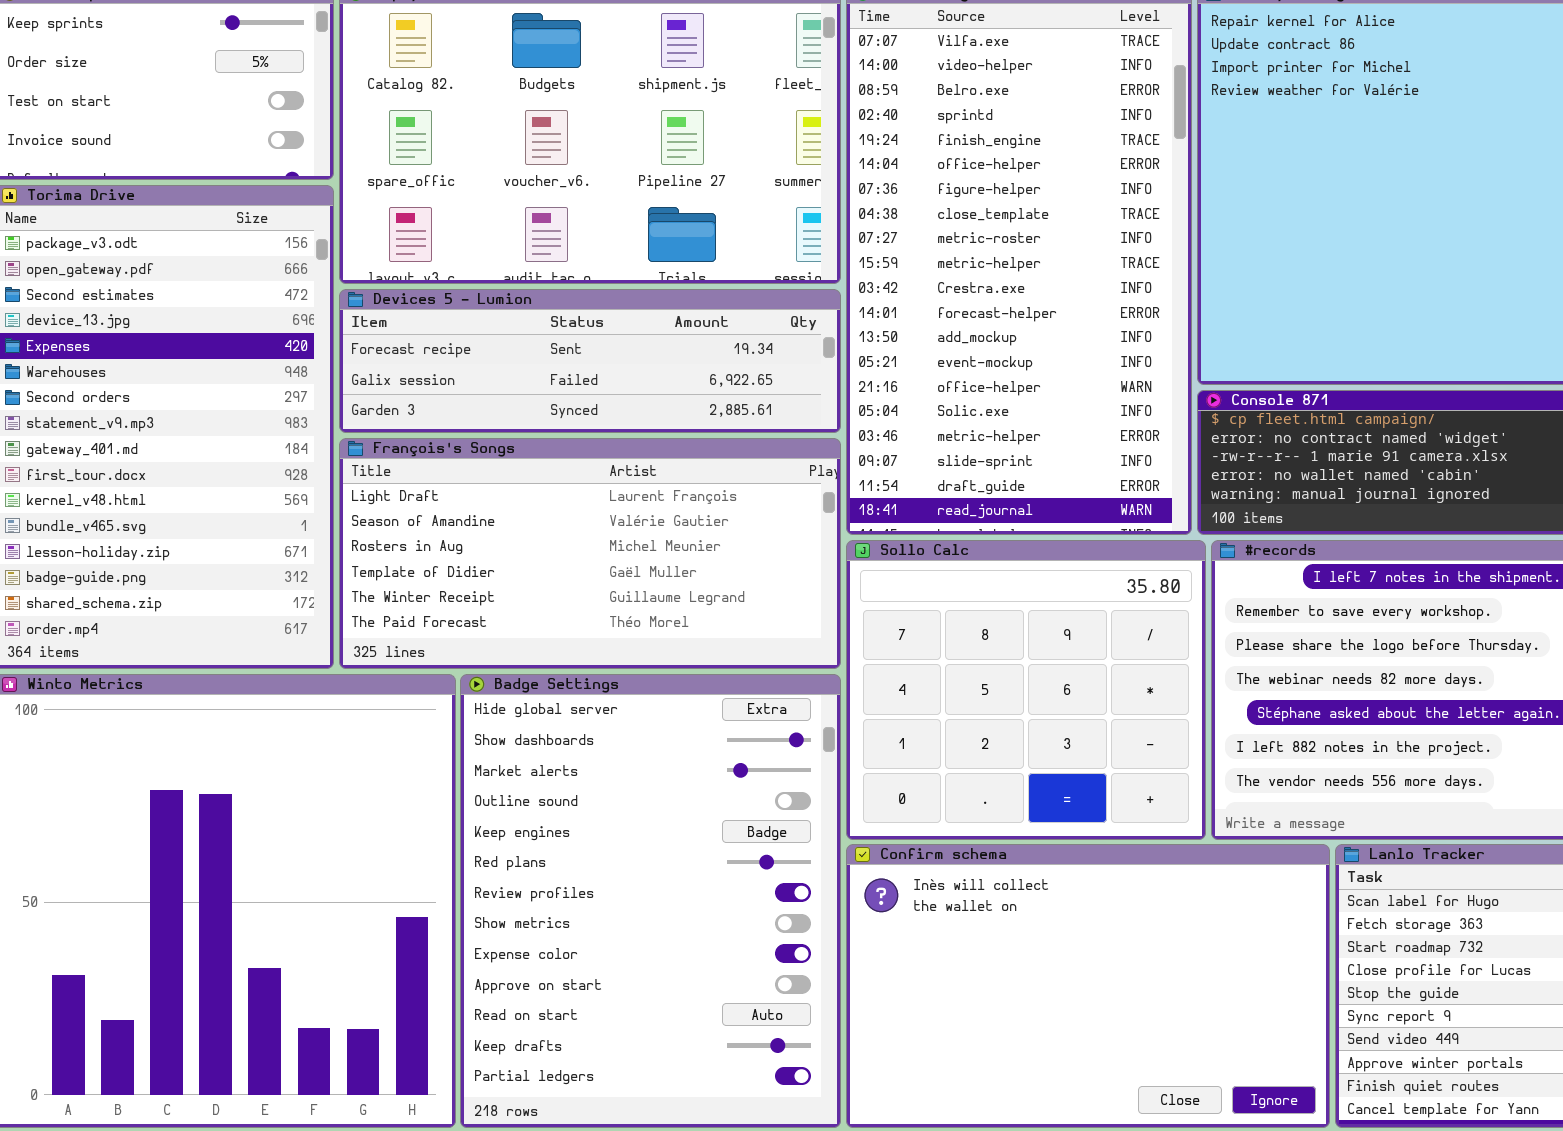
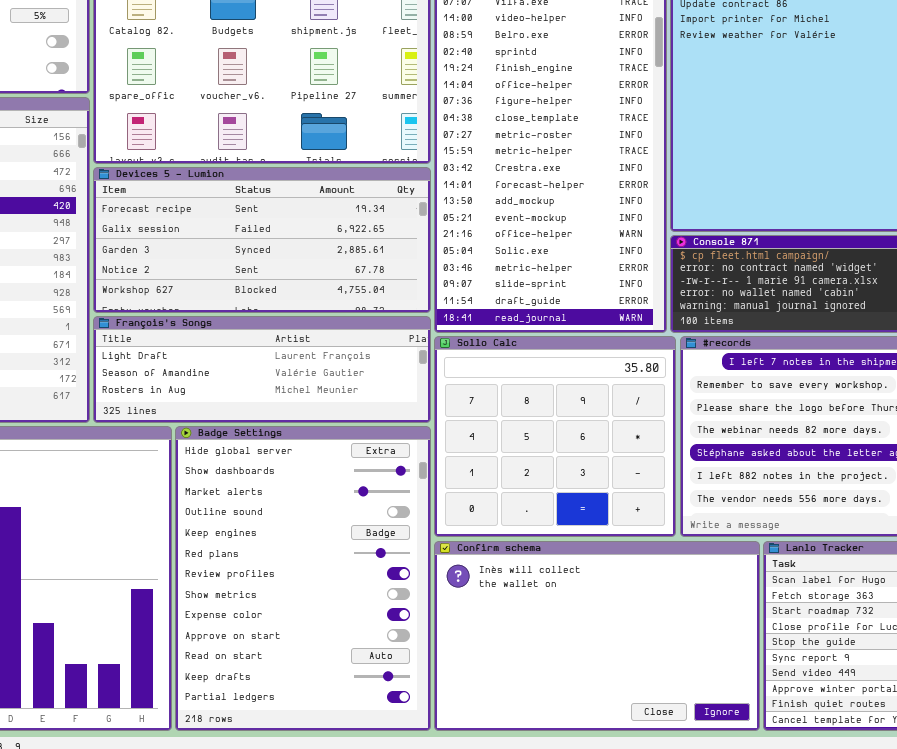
Devices 5 - Lumion: [339,289,841,433] -> [93,167,431,313], resized
François's Songs: [339,438,841,669] -> [93,316,431,423], resized

